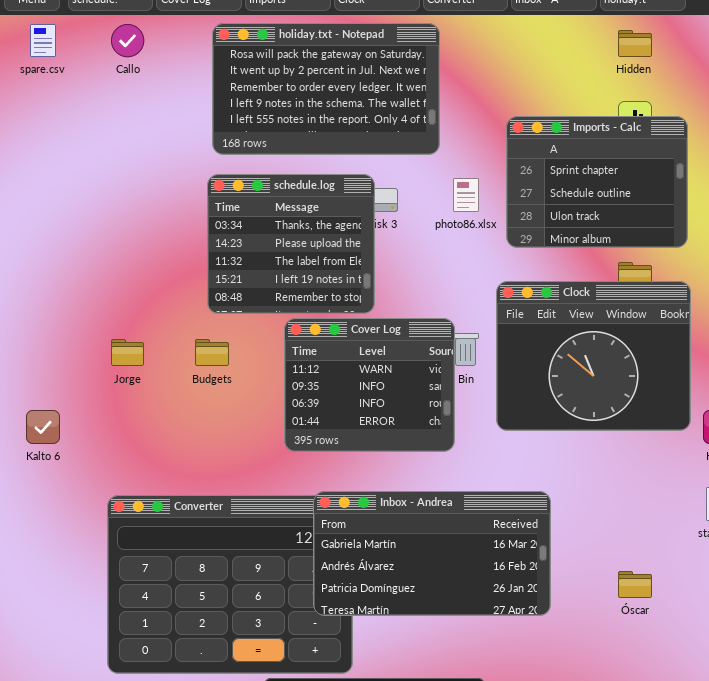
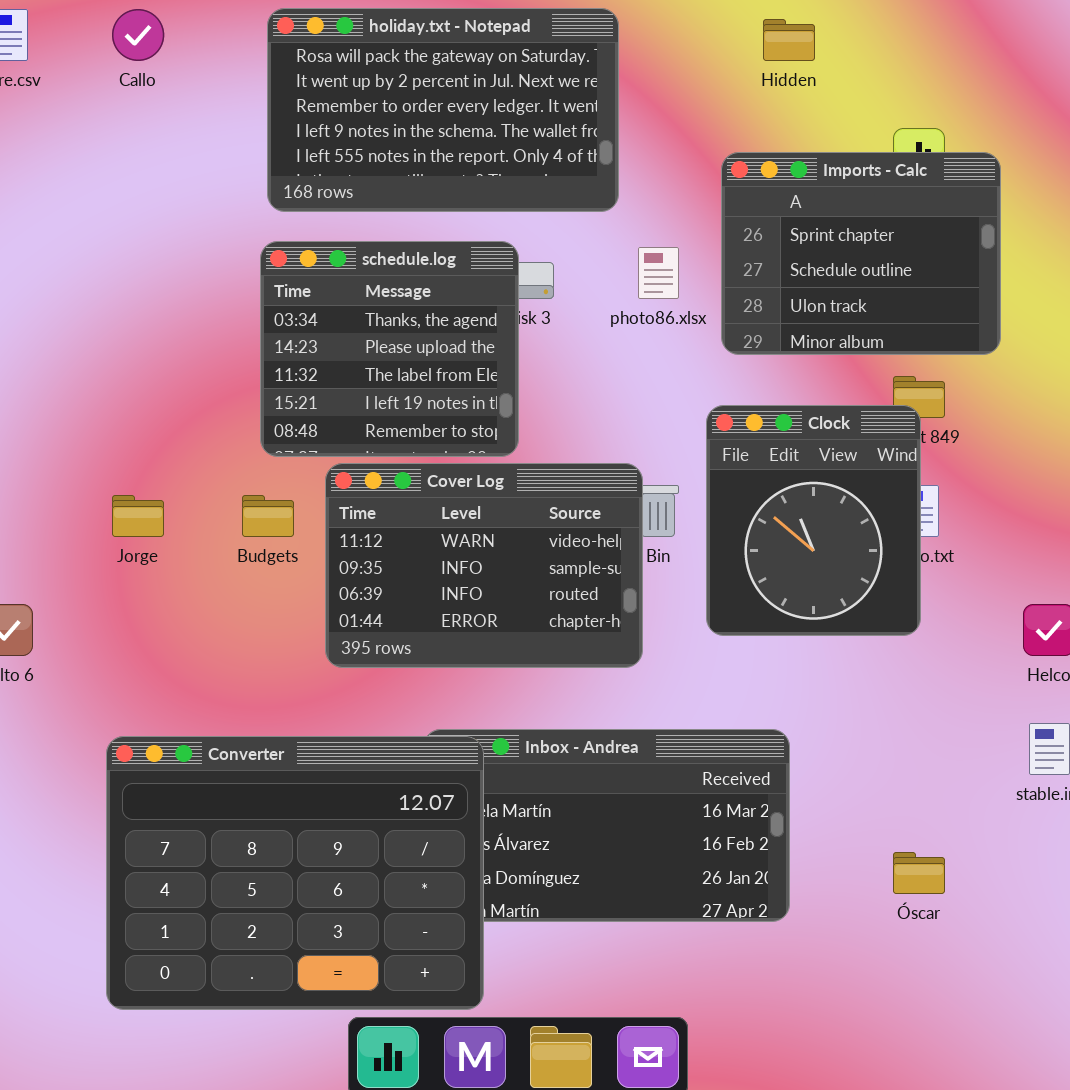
Hidden: [618,30,652,57] -> [763,19,815,61], moved
Clock: [496,281,691,431] -> [706,405,921,636], resized
Cover Log: [284,318,455,452] -> [325,463,643,668], resized
Converter: [107,495,353,674] -> [106,736,484,1010], raised

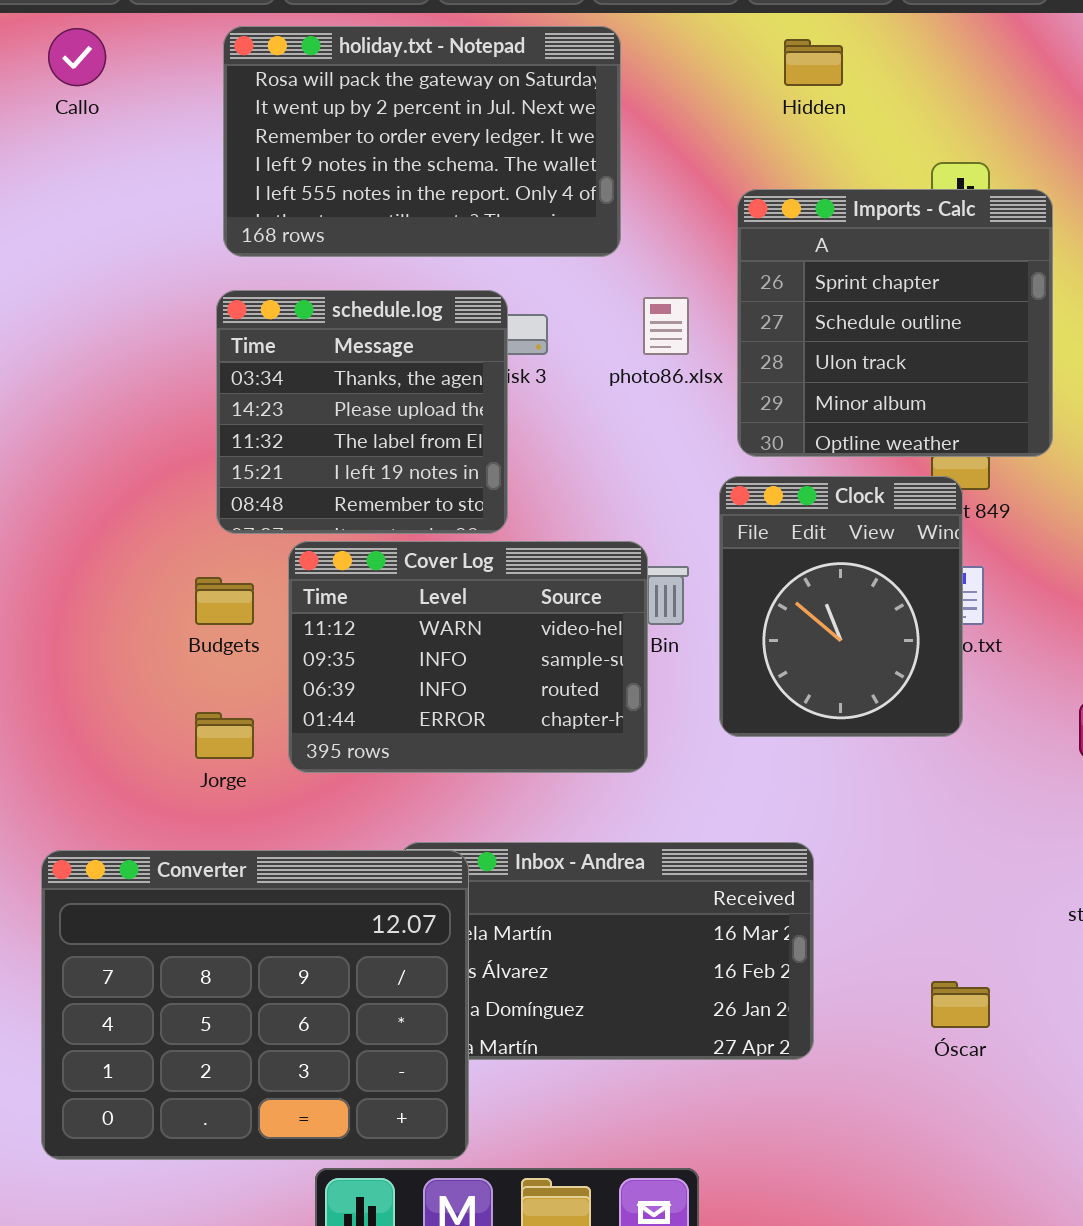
Imports - Calc: [721,152,1001,355] -> [737,189,1053,457], resized
Jorge: [112,495,164,537] -> [195,712,254,759], moved

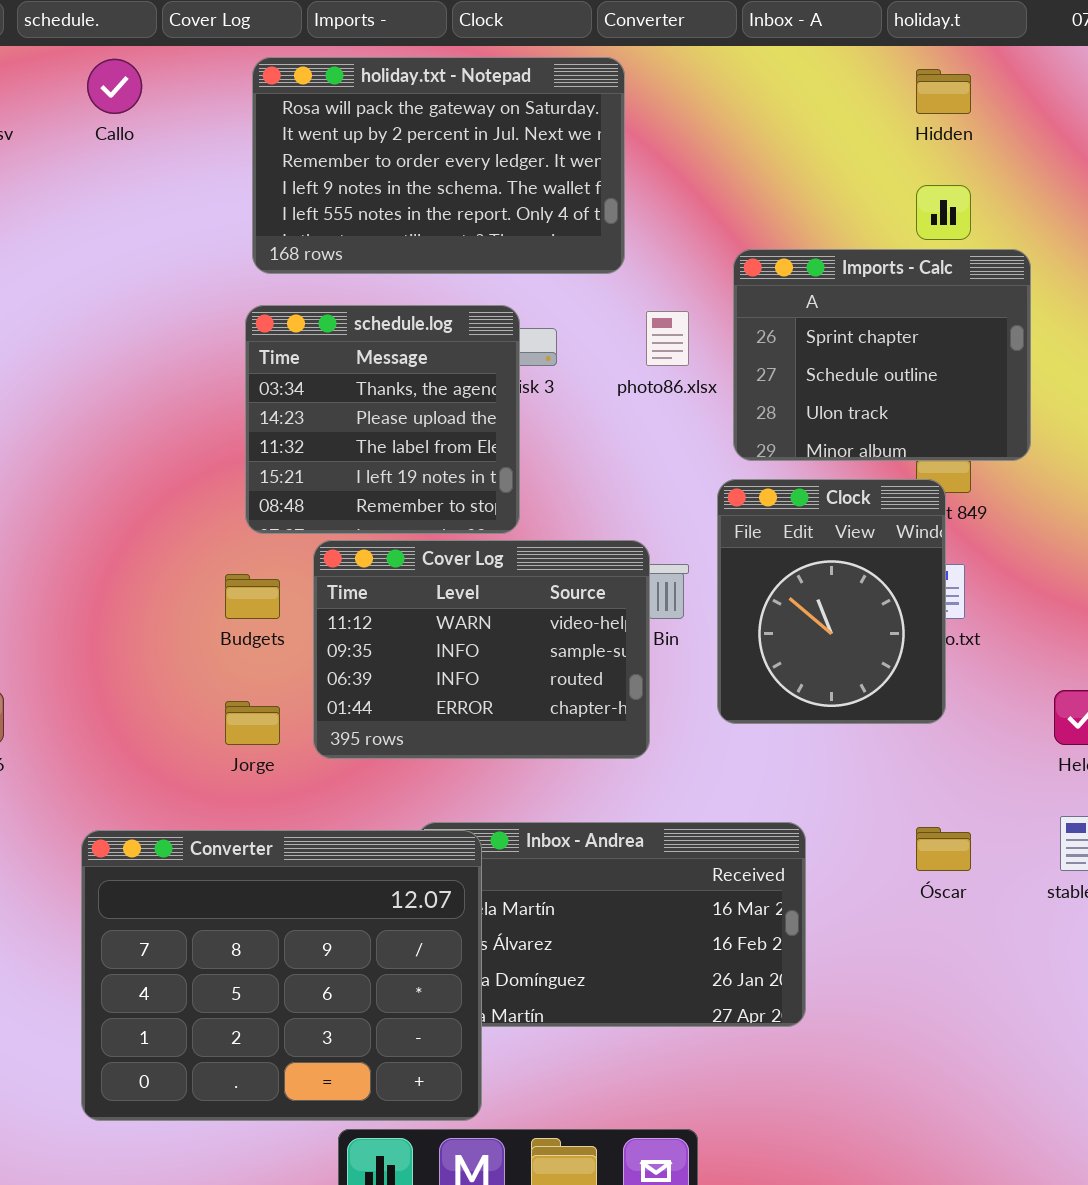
Hidden: [784,39,843,86] -> [916,69,971,114], moved
Imports - Calc: [737,189,1053,457] -> [733,249,1031,461], resized
Óscar: [931,981,990,1028] -> [916,827,971,871], moved

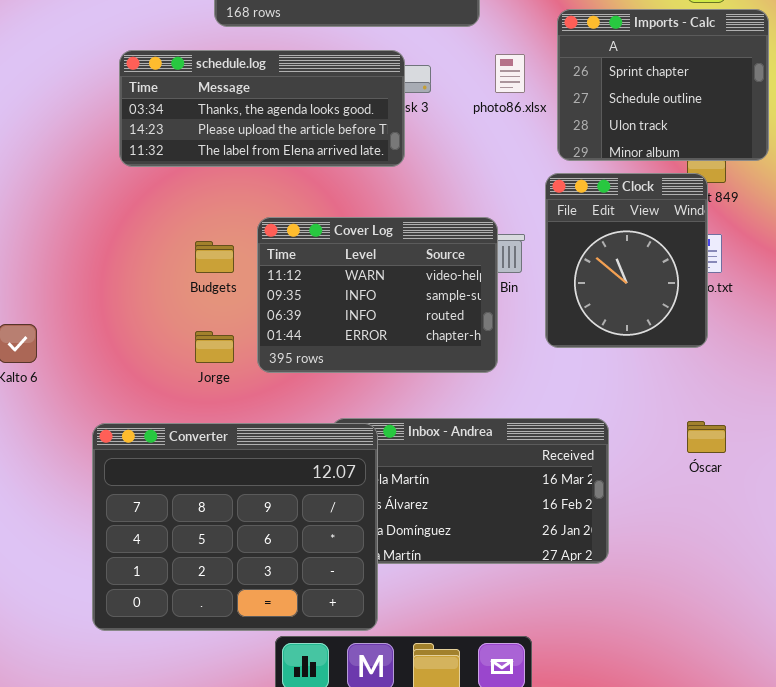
schedule.log: [245,305,520,534] -> [119,50,405,167], resized

